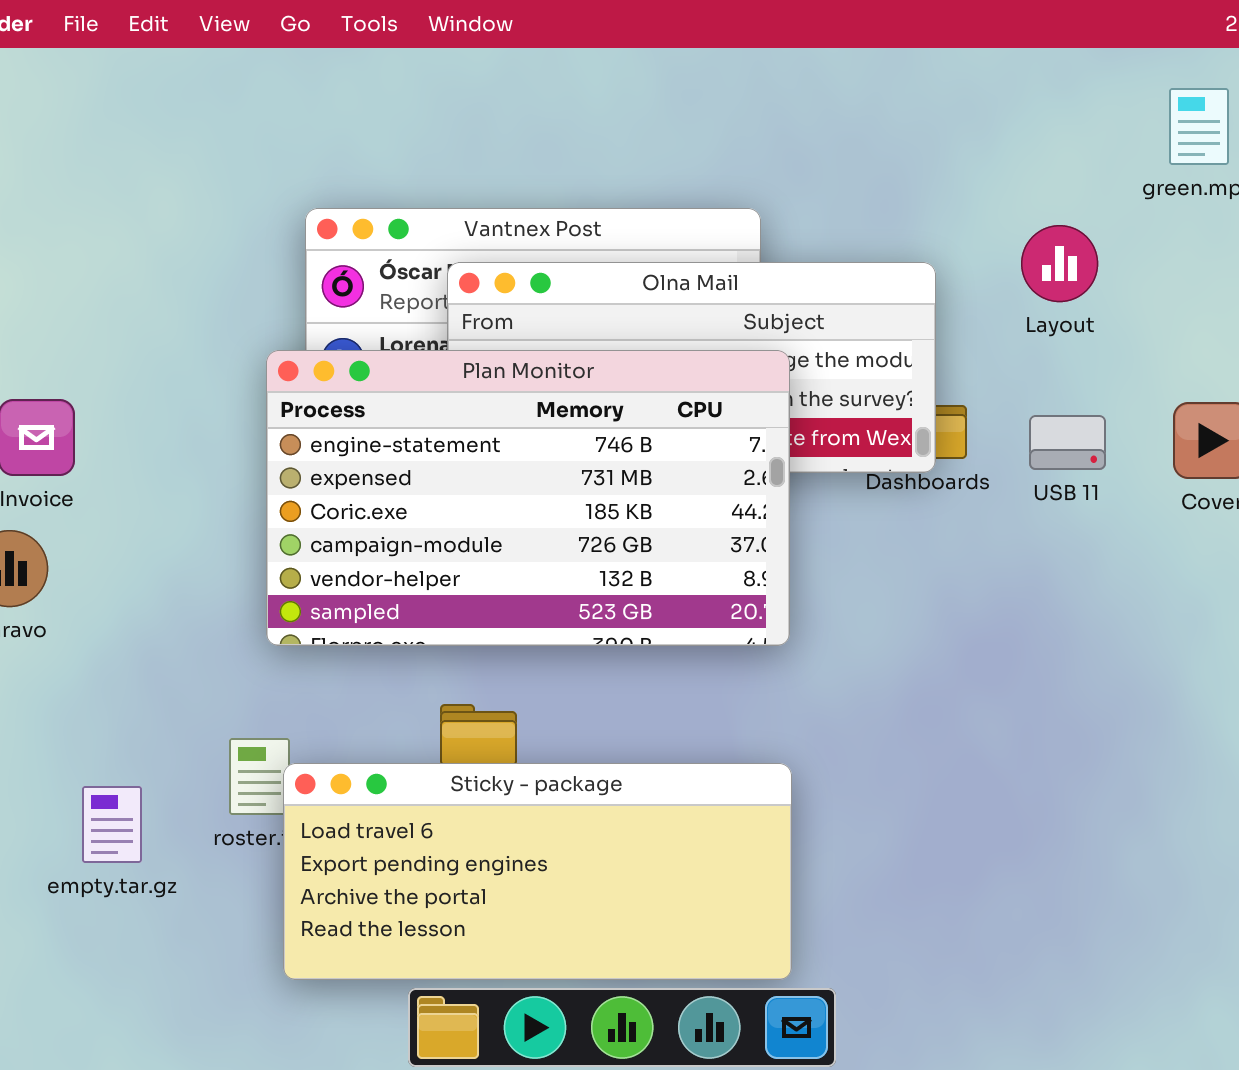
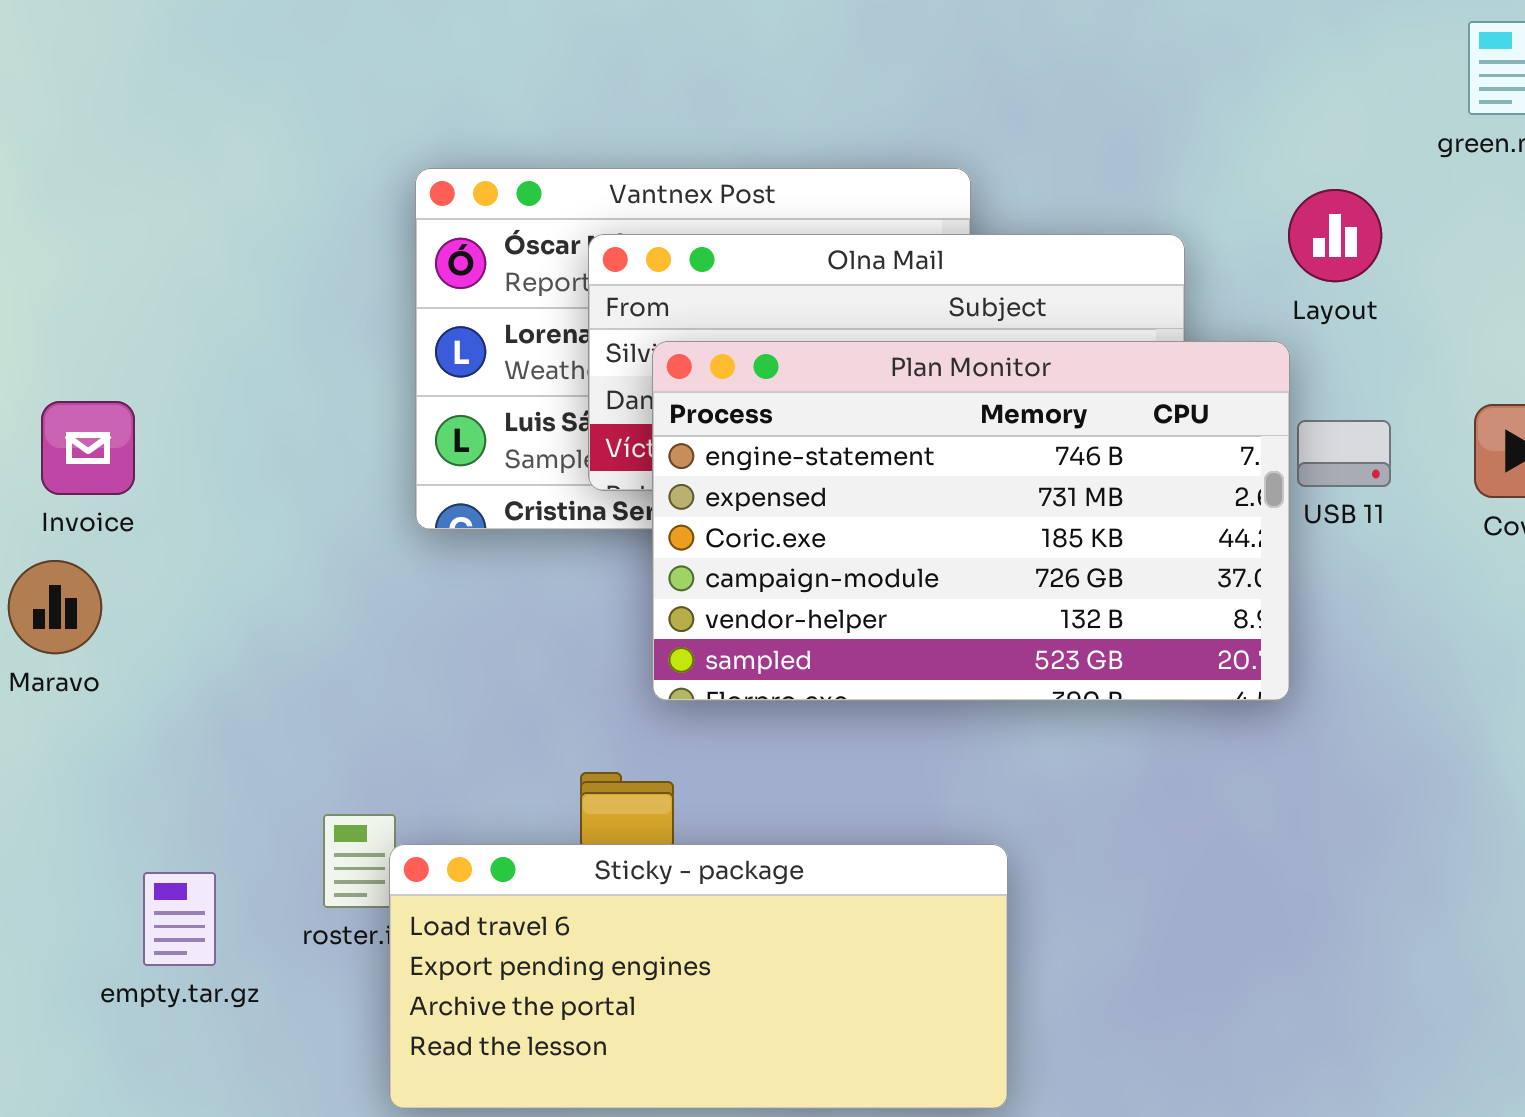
Plan Monitor: [266,350,790,646] -> [652,341,1290,701], moved

